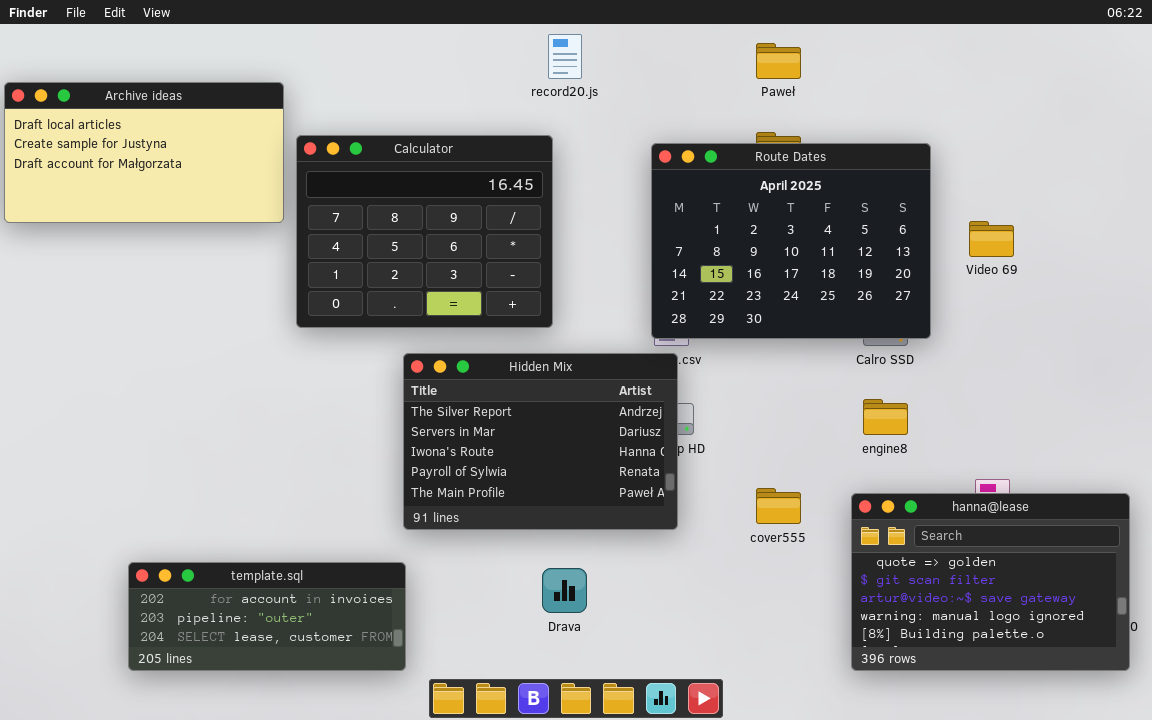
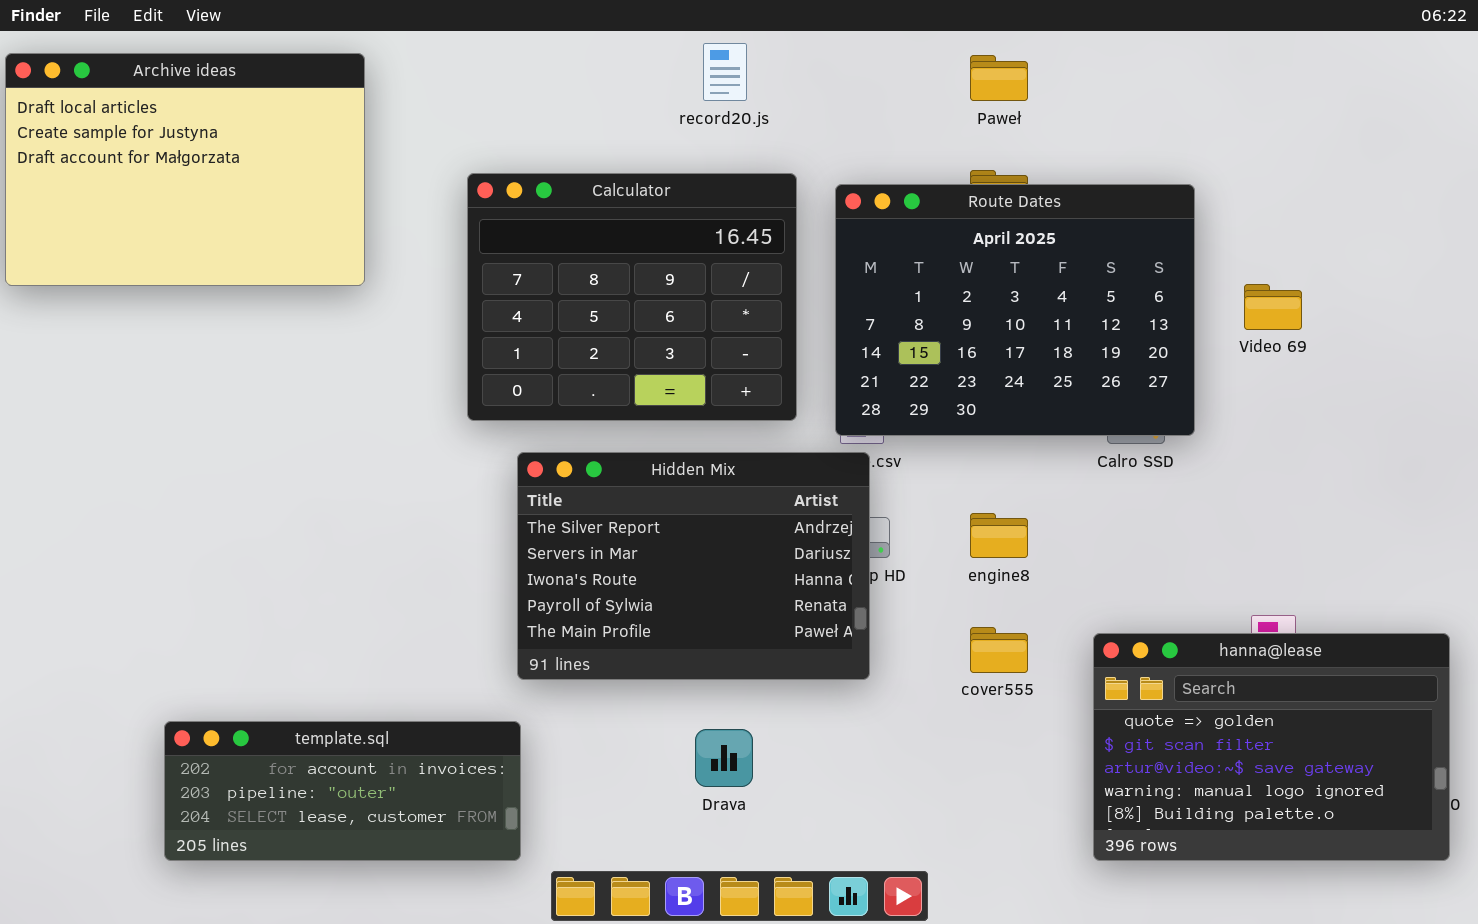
Archive ideas: [4,82,284,223] -> [5,53,365,286], resized
Calculator: [296,135,553,328] -> [467,173,797,421], moved
engine8: [863,399,908,435] -> [970,513,1028,558], moved

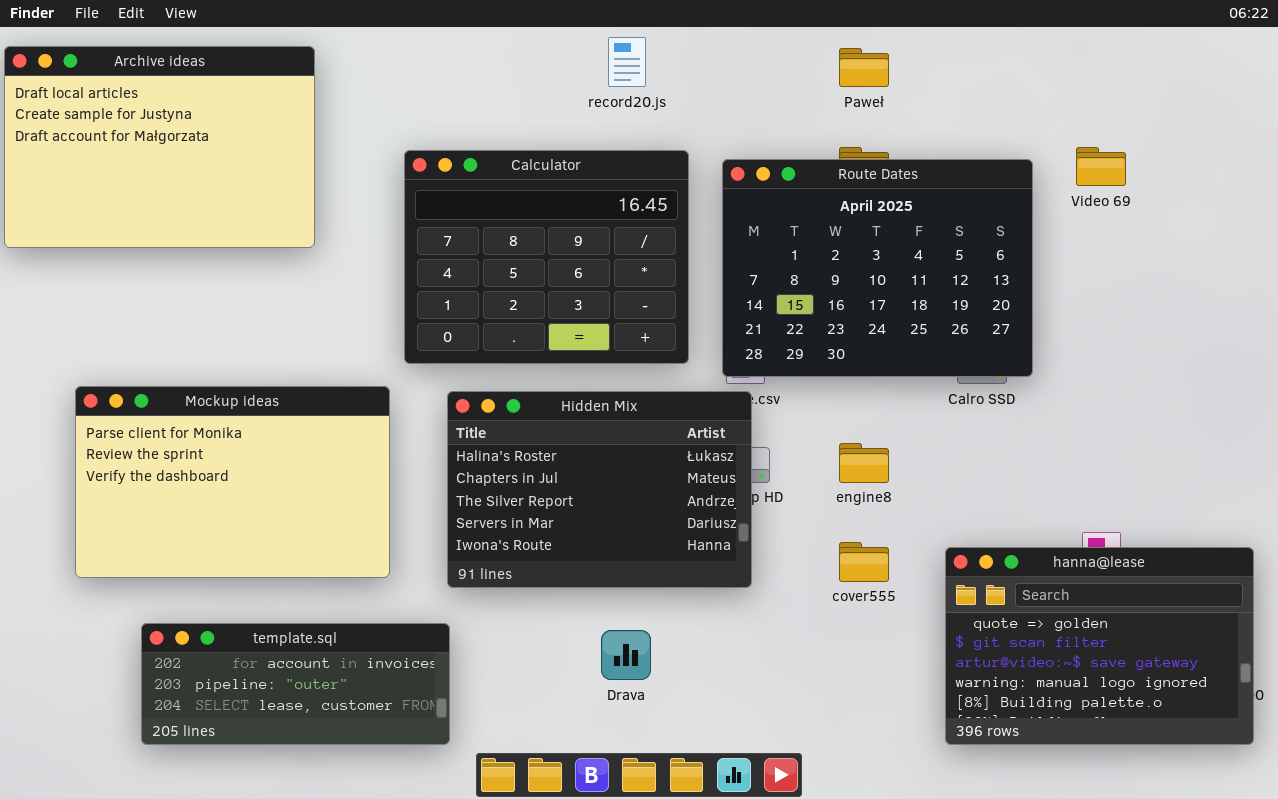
Video 69: [1244,284,1302,330] -> [1076,147,1126,186], moved
Mockup ideas: none -> [75,386,390,578], opened
Hidden Mix: [517,452,870,680] -> [447,391,752,588], scrolled up 2 rows

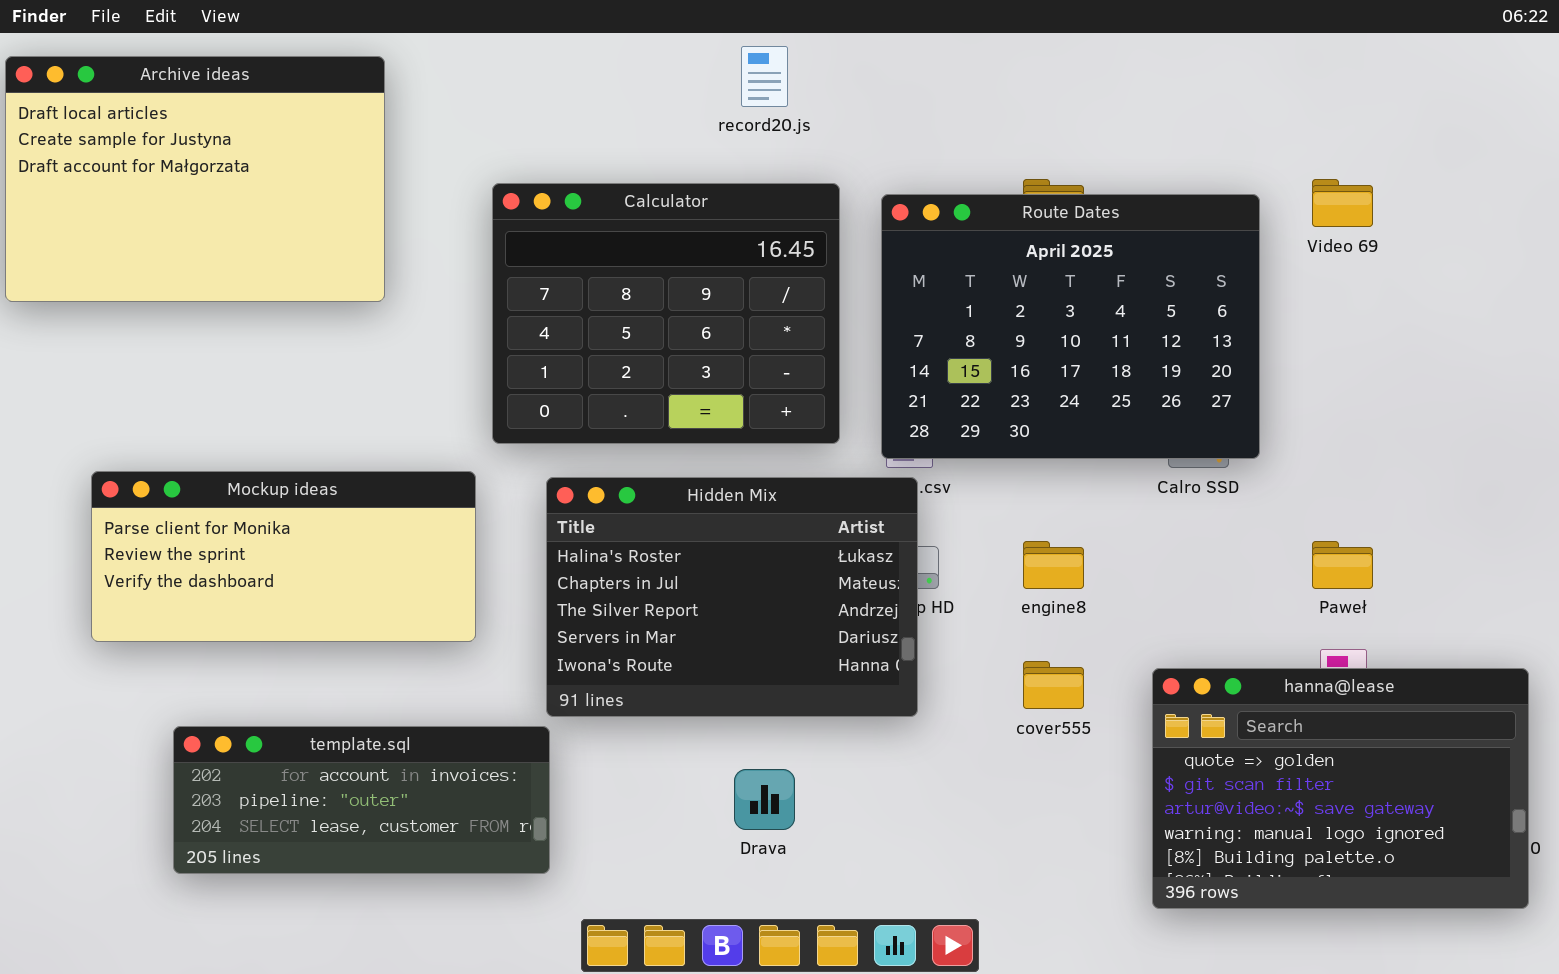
Paweł: [839,48,889,87] -> [1312,541,1373,589], moved
Mockup ideas: [75,386,390,578] -> [91,471,476,642], resized
template.sql: [141,623,450,745] -> [173,726,550,874], moved

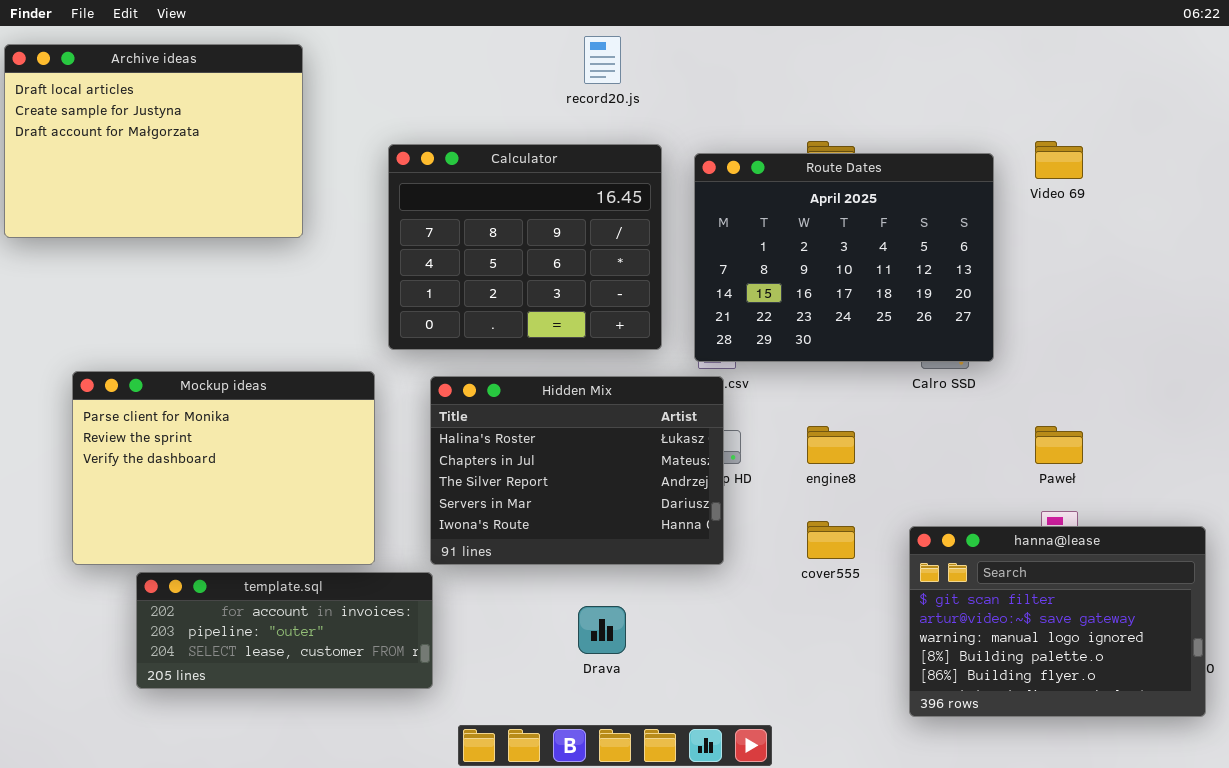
Mockup ideas: [91,471,476,642] -> [72,371,375,565], resized
hanna@lease: [1152,668,1529,909] -> [909,526,1206,717], scrolled down 1 row

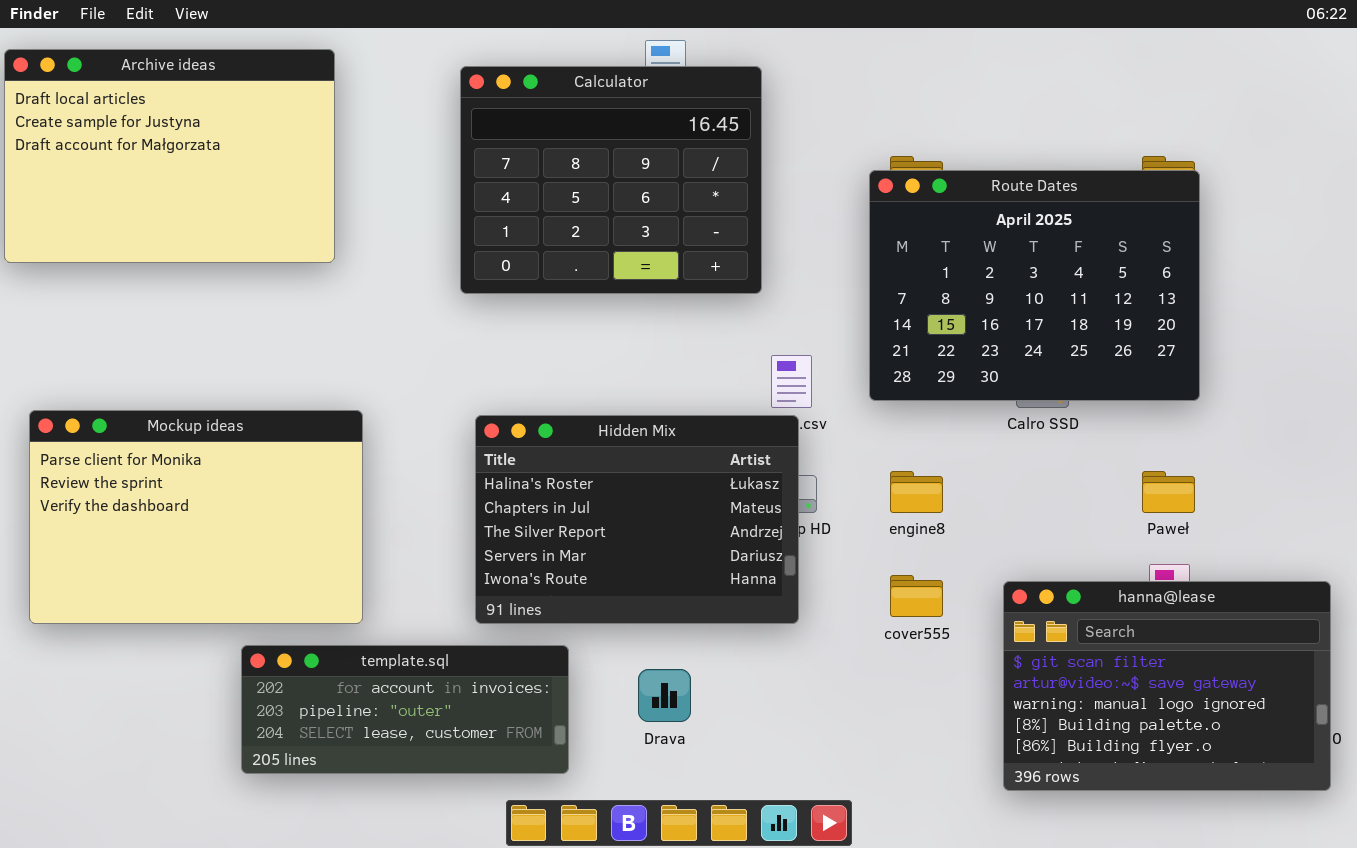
Calculator: [388,144,662,350] -> [460,66,762,294], moved
Route Dates: [694,153,994,362] -> [869,170,1200,401], moved
Mockup ideas: [72,371,375,565] -> [29,410,363,624], moved
template.sql: [136,572,433,689] -> [241,645,569,774], moved

